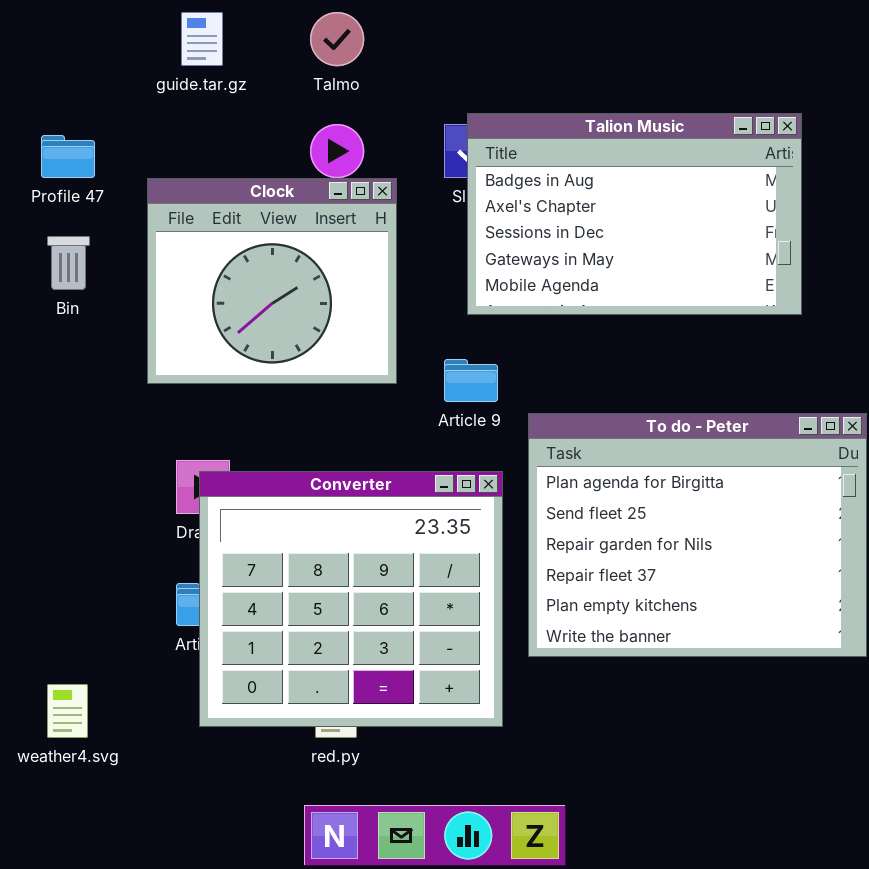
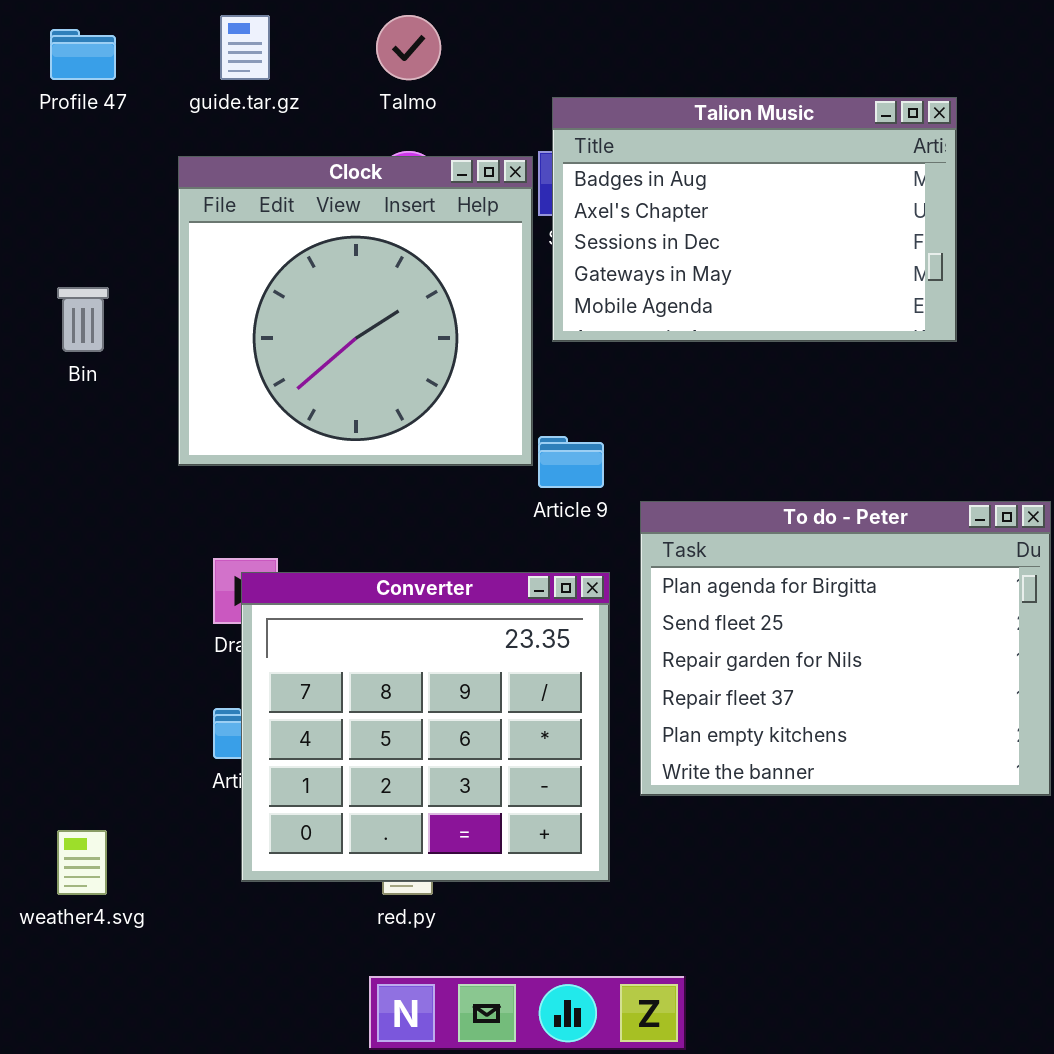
Talion Music: [467,113,802,315] -> [552,97,957,342], moved
Profile 47: [41,135,95,178] -> [50,29,116,80], moved
Clock: [147,178,397,384] -> [178,156,533,466], resized

